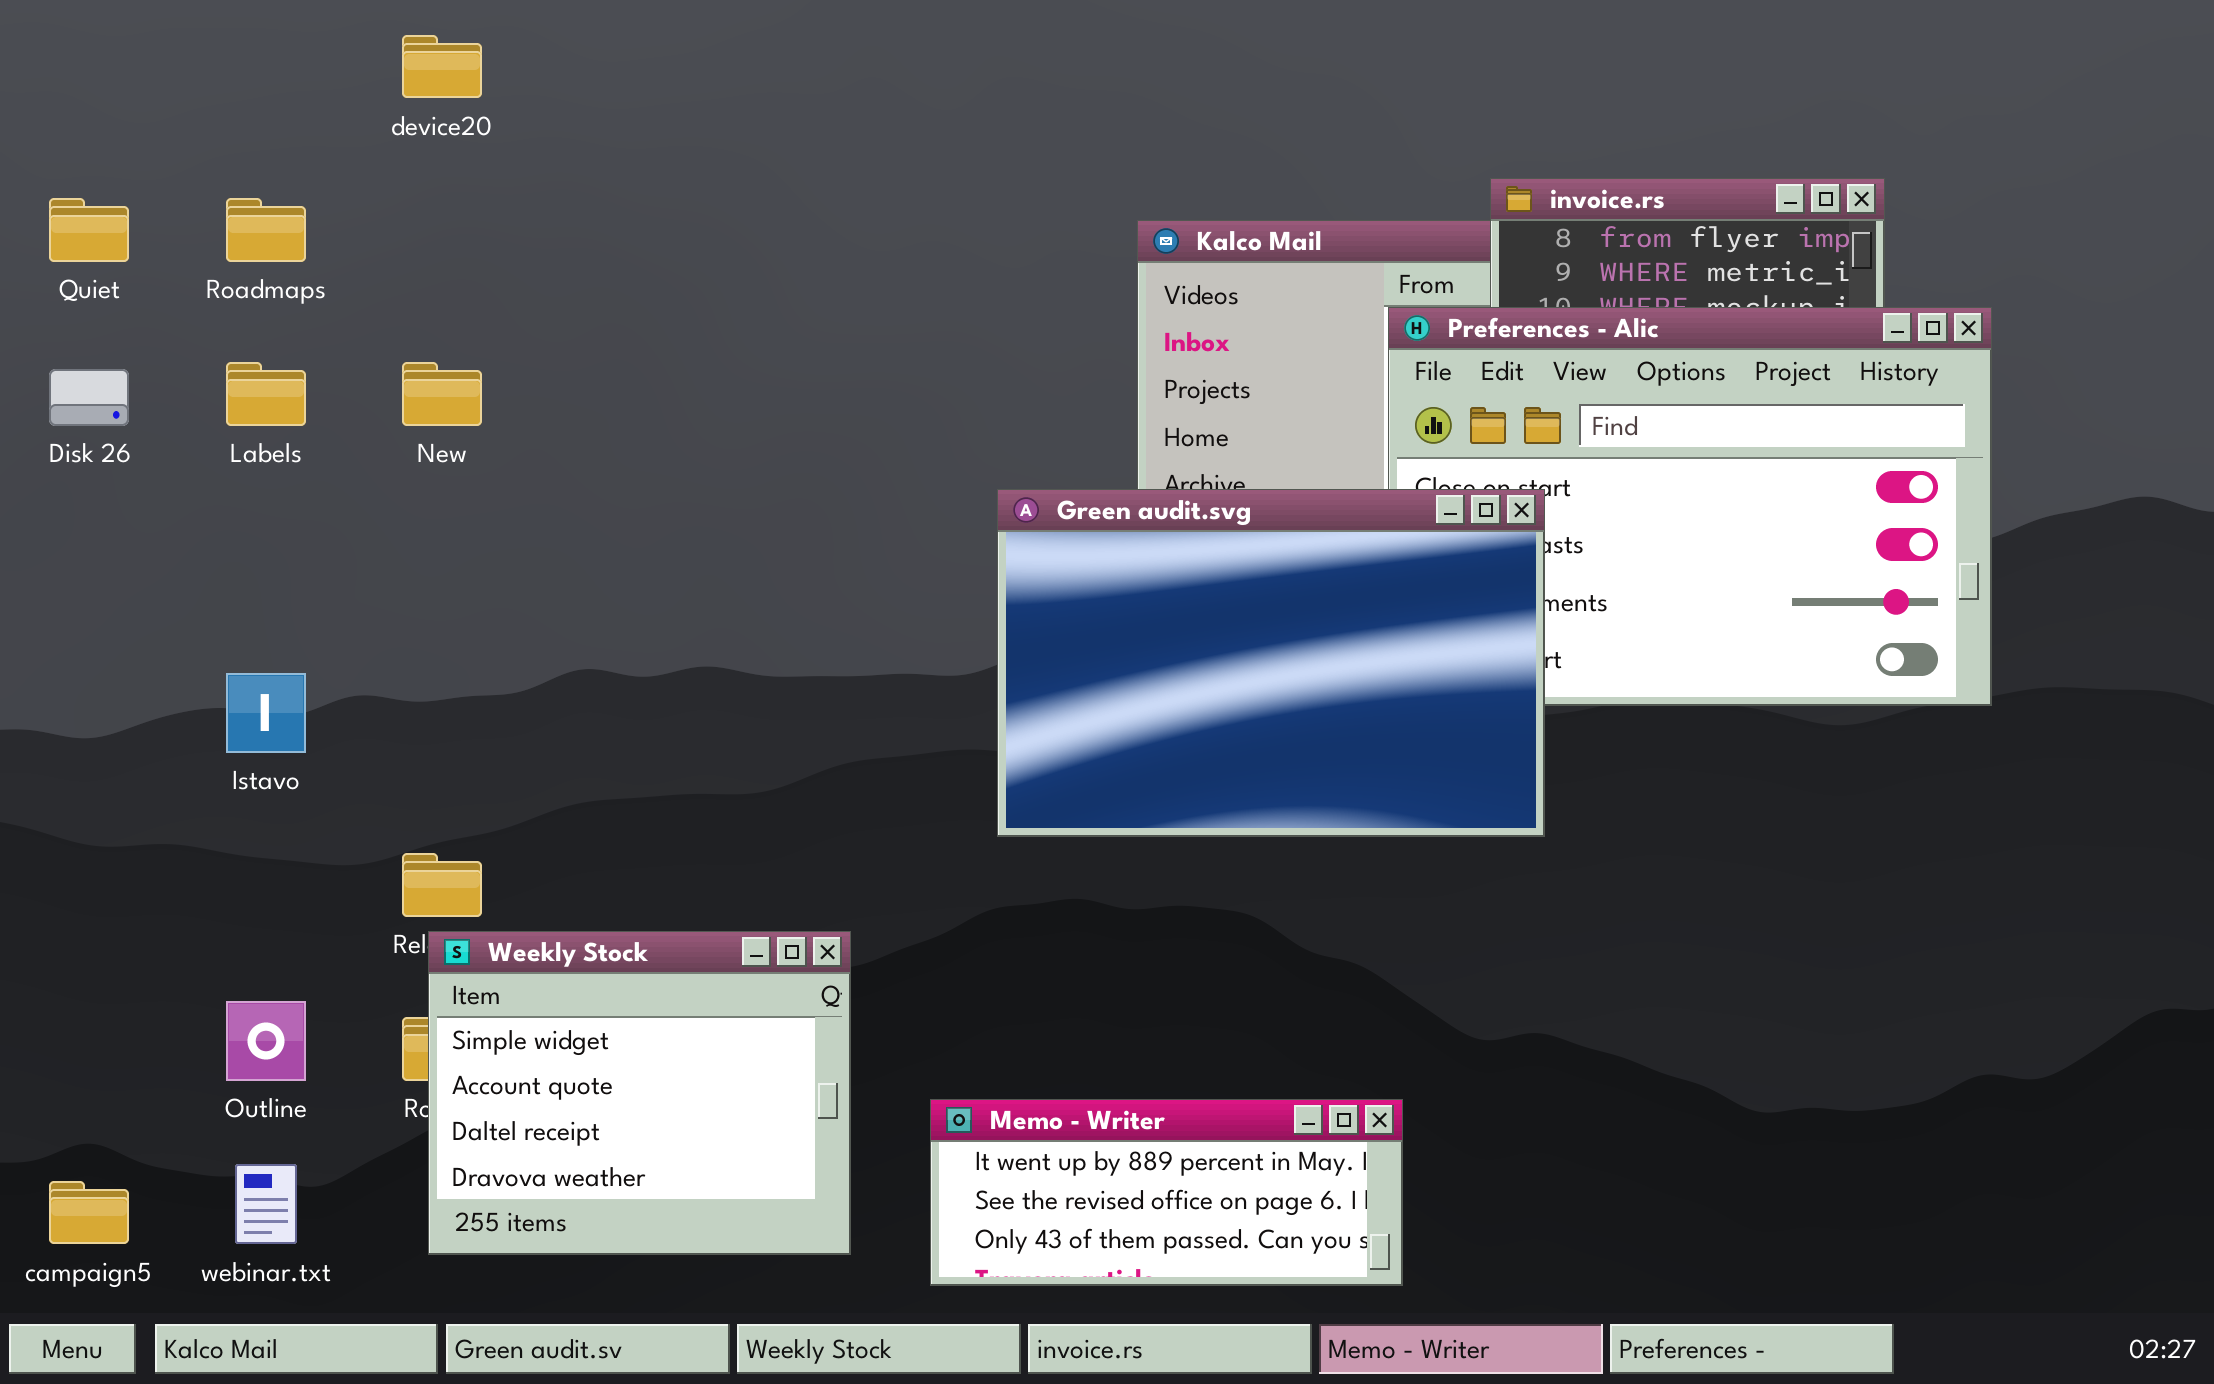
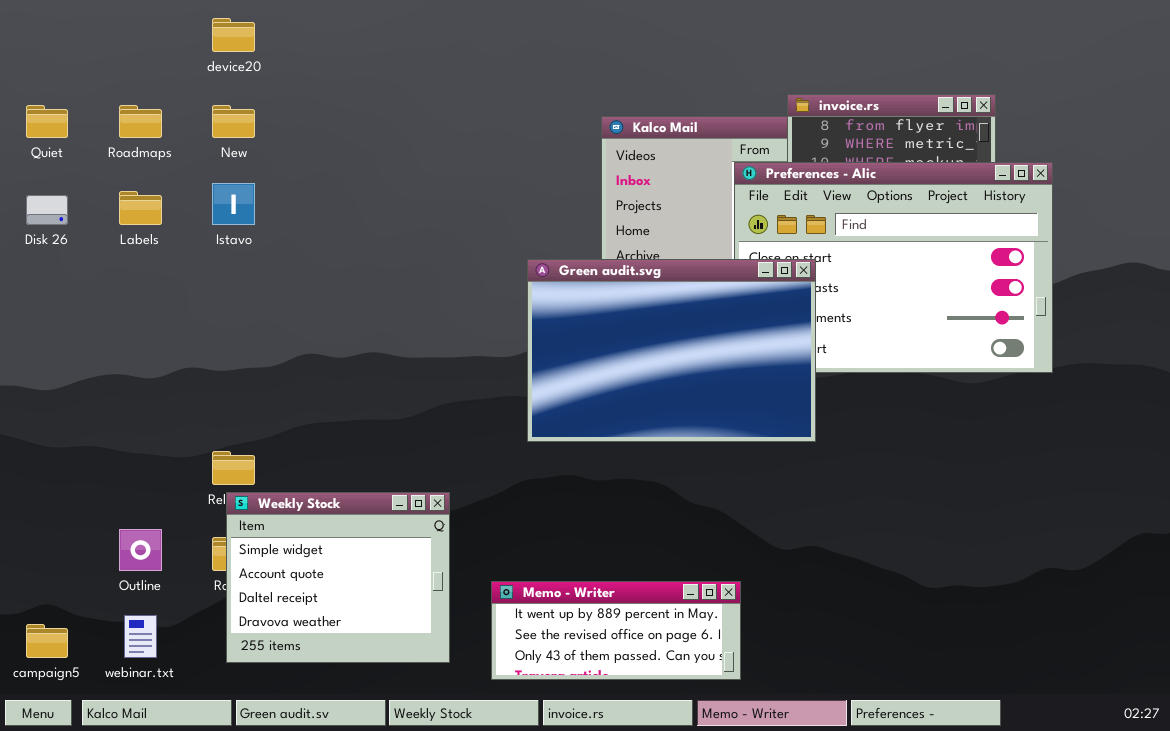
New: [402,362,482,426] -> [212,105,255,138], moved
Istavo: [226,673,306,753] -> [212,183,255,225], moved

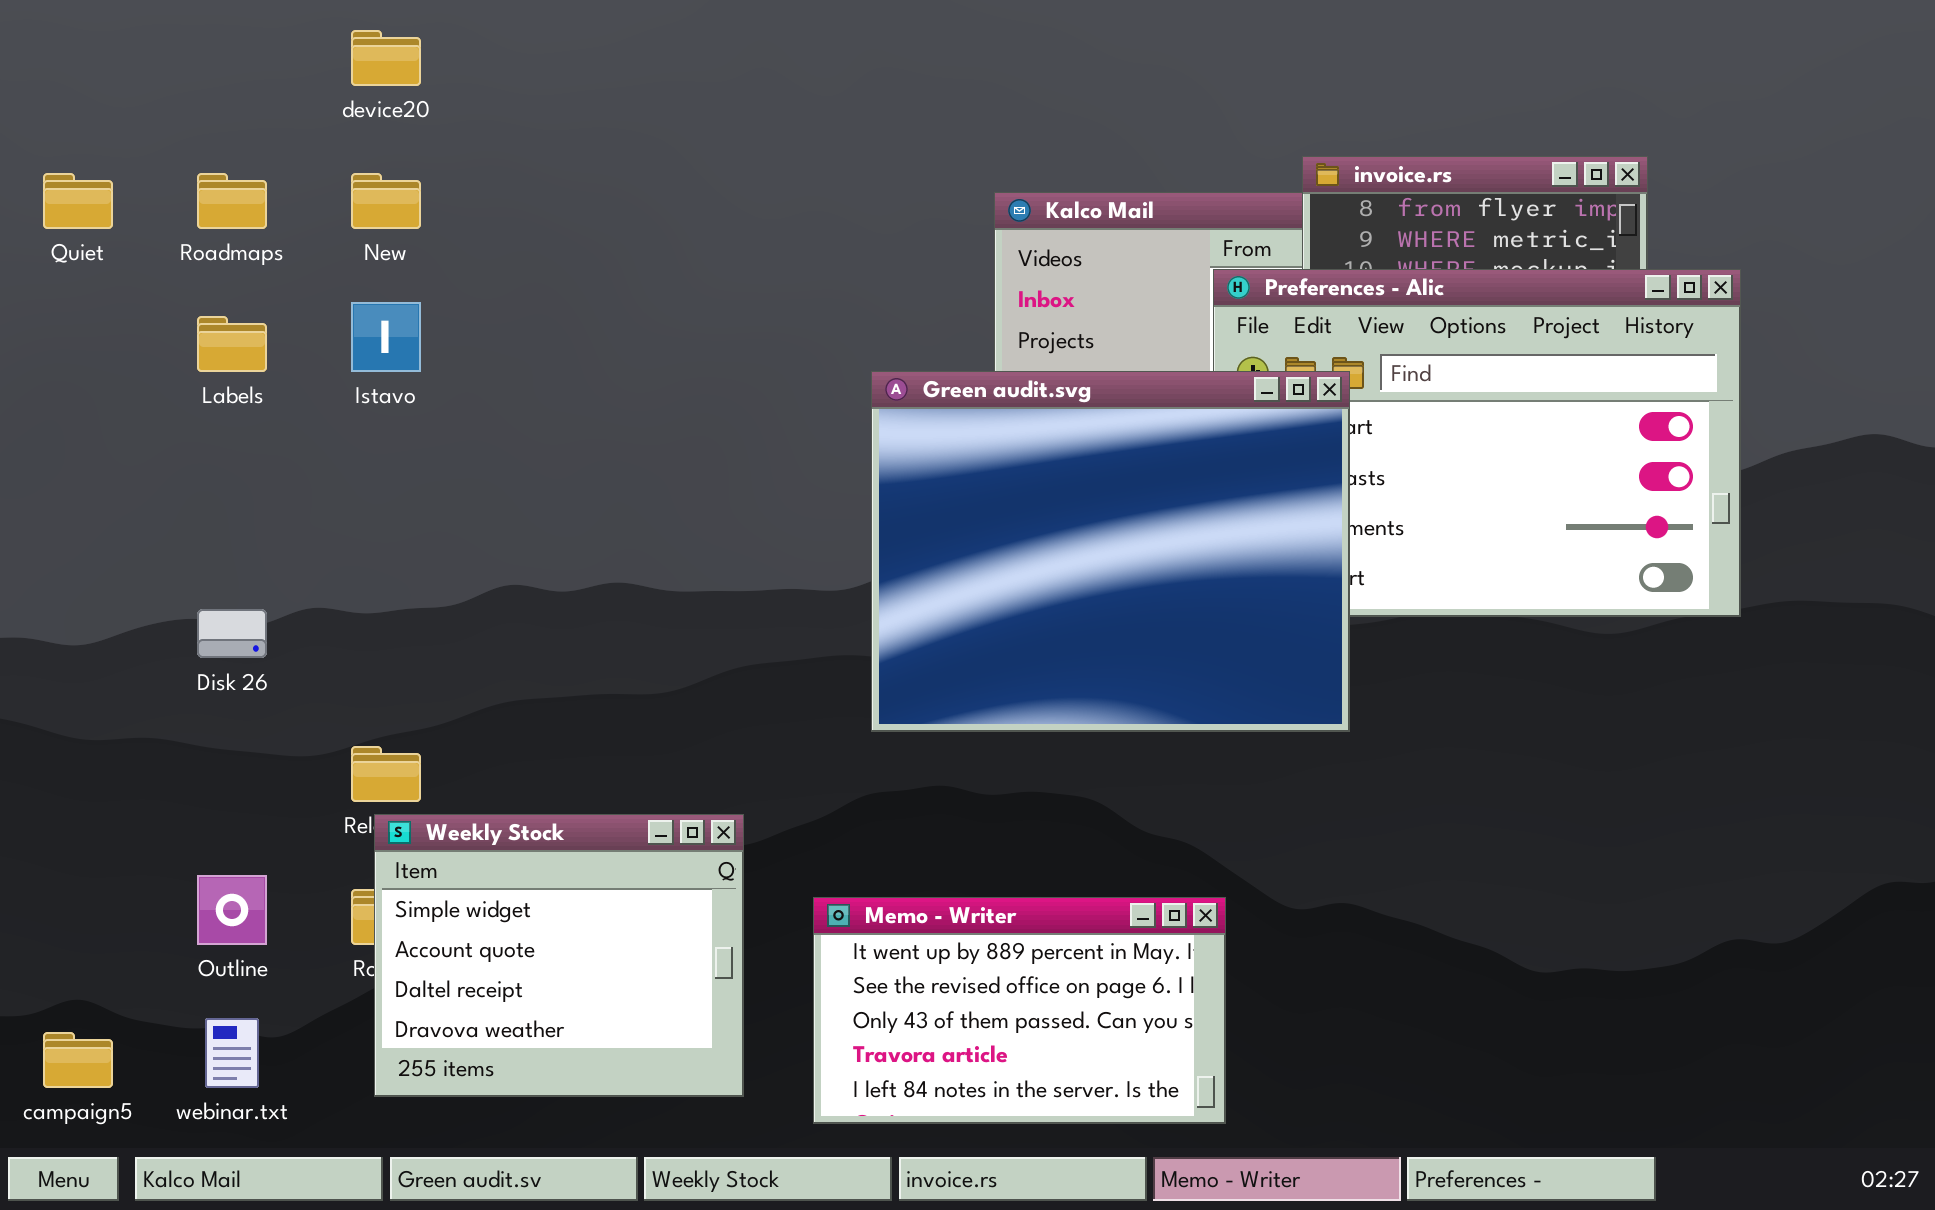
Disk 26: [26,195,68,225] -> [197,609,267,658], moved
Green audit.svg: [527,259,816,442] -> [871,371,1350,732], resized
Memo - Writer: [491,581,741,680] -> [813,897,1226,1124], resized

